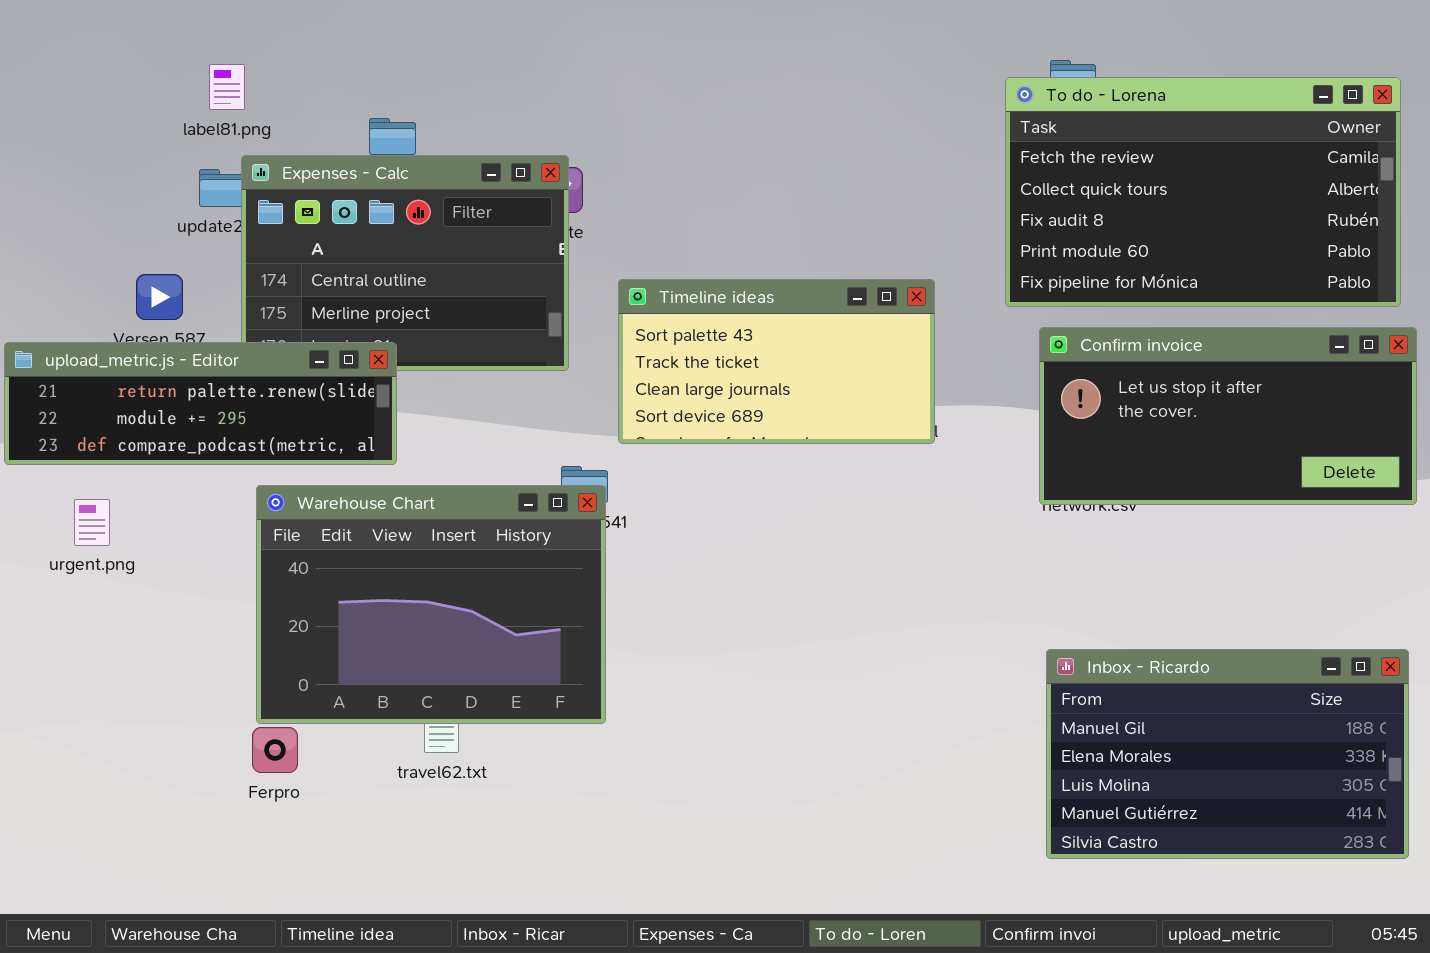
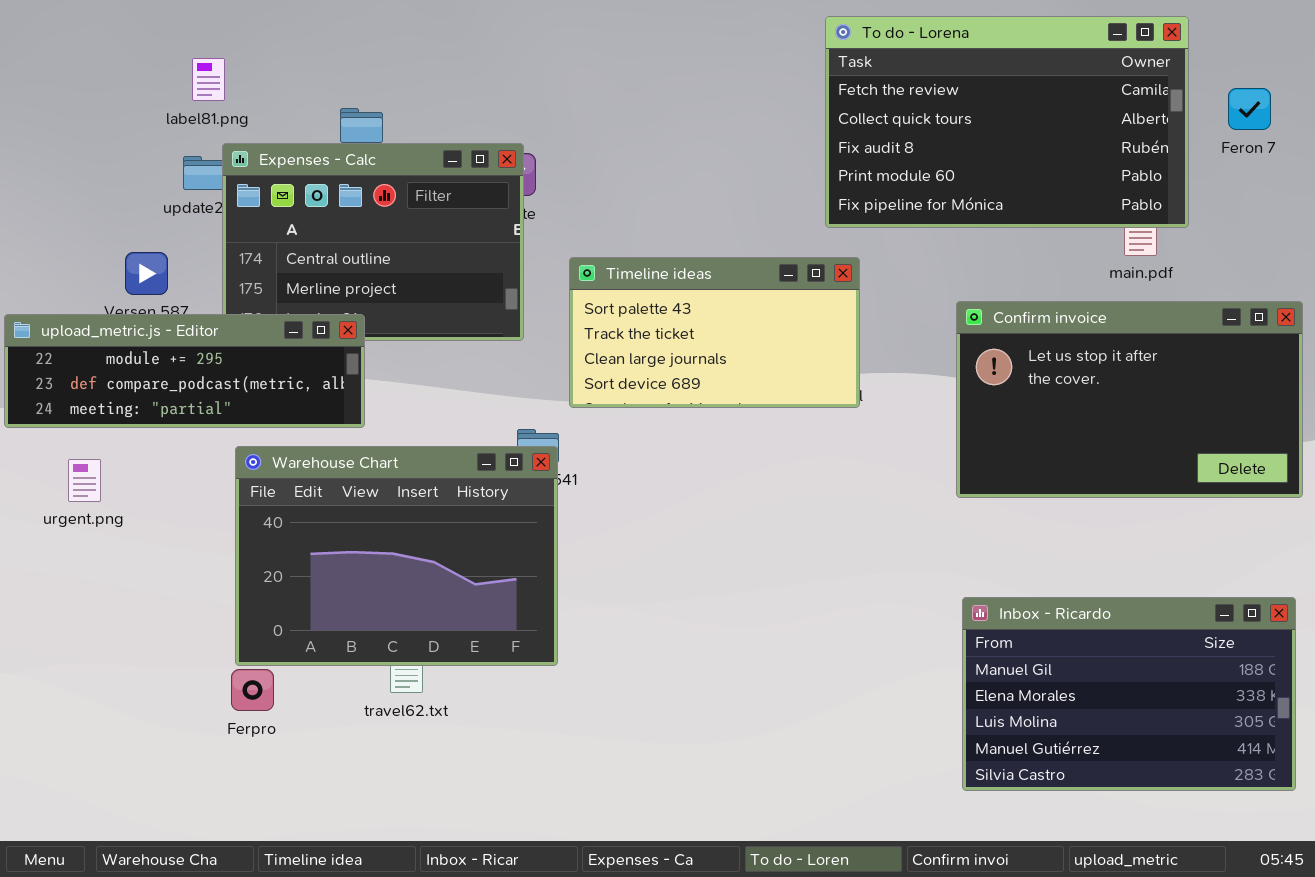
To do - Lorena: [1005,77,1401,307] -> [825,16,1189,228], moved
Confirm invoice: [1039,327,1417,505] -> [956,301,1303,498], resized
upload_metric.js - Editor: [4,342,397,465] -> [4,314,365,428], scrolled down 1 row

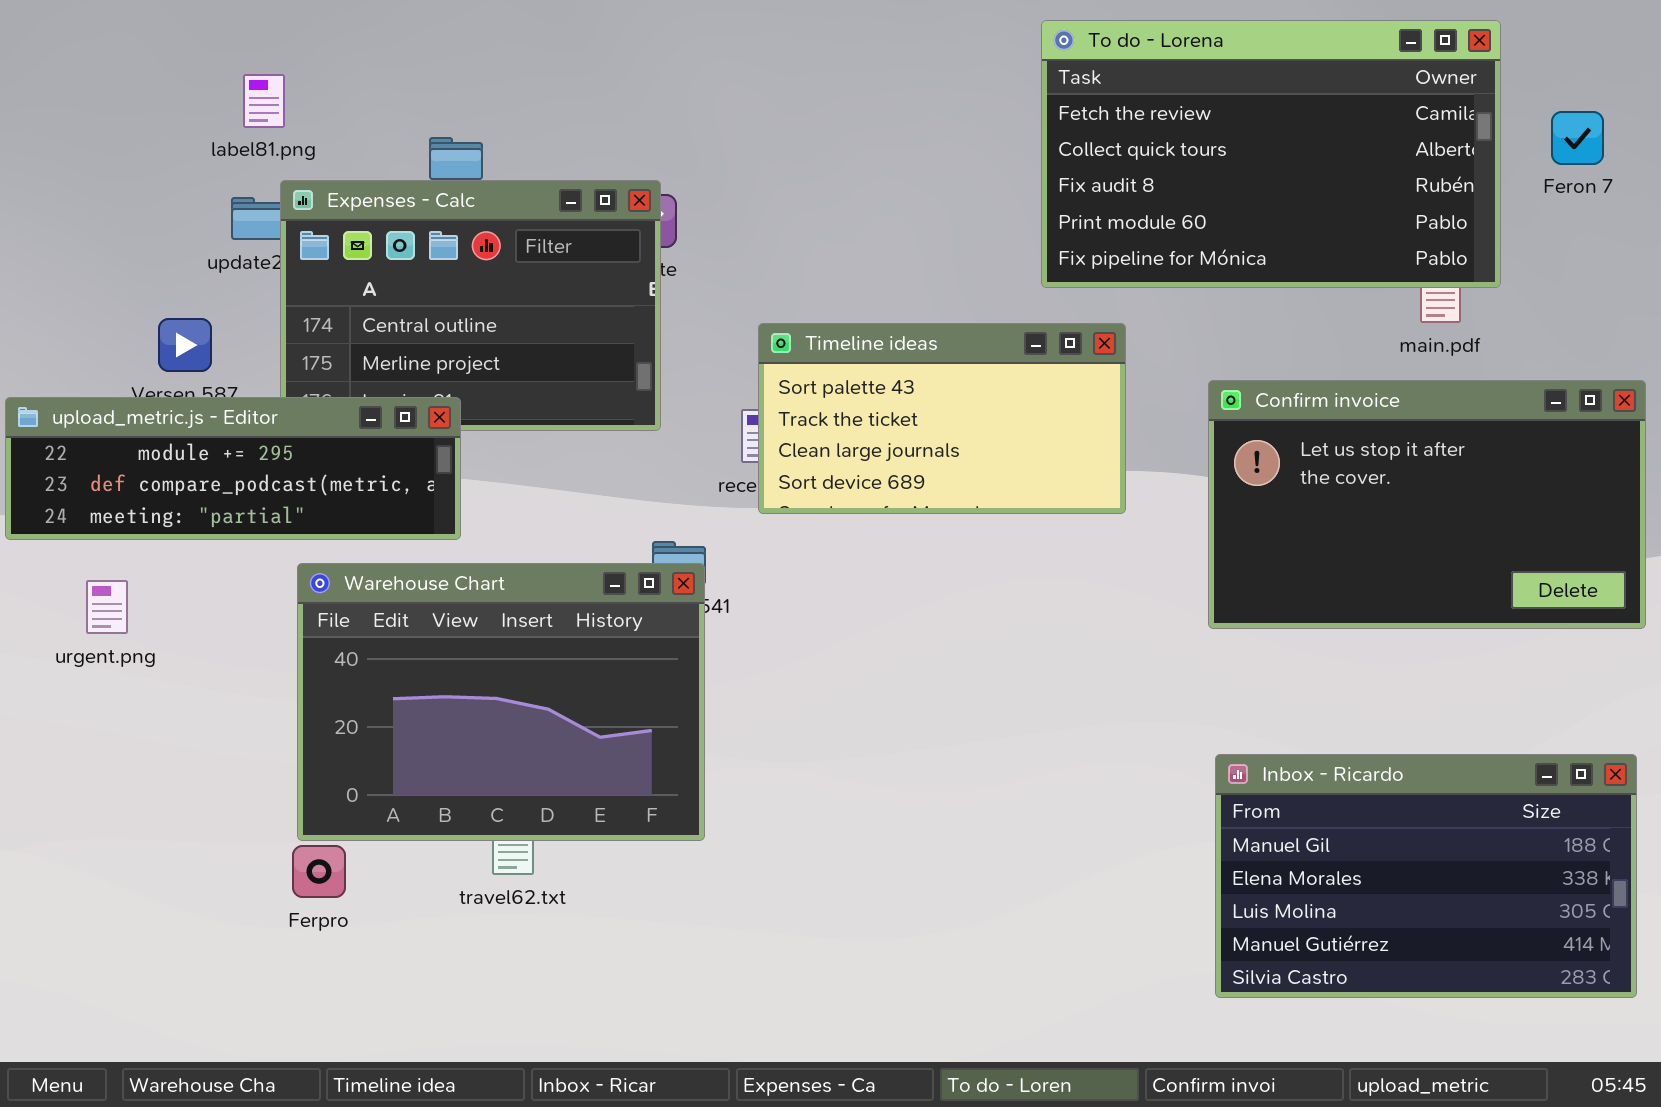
Timeline ideas: [569,257,860,408] -> [758,323,1126,514], moved

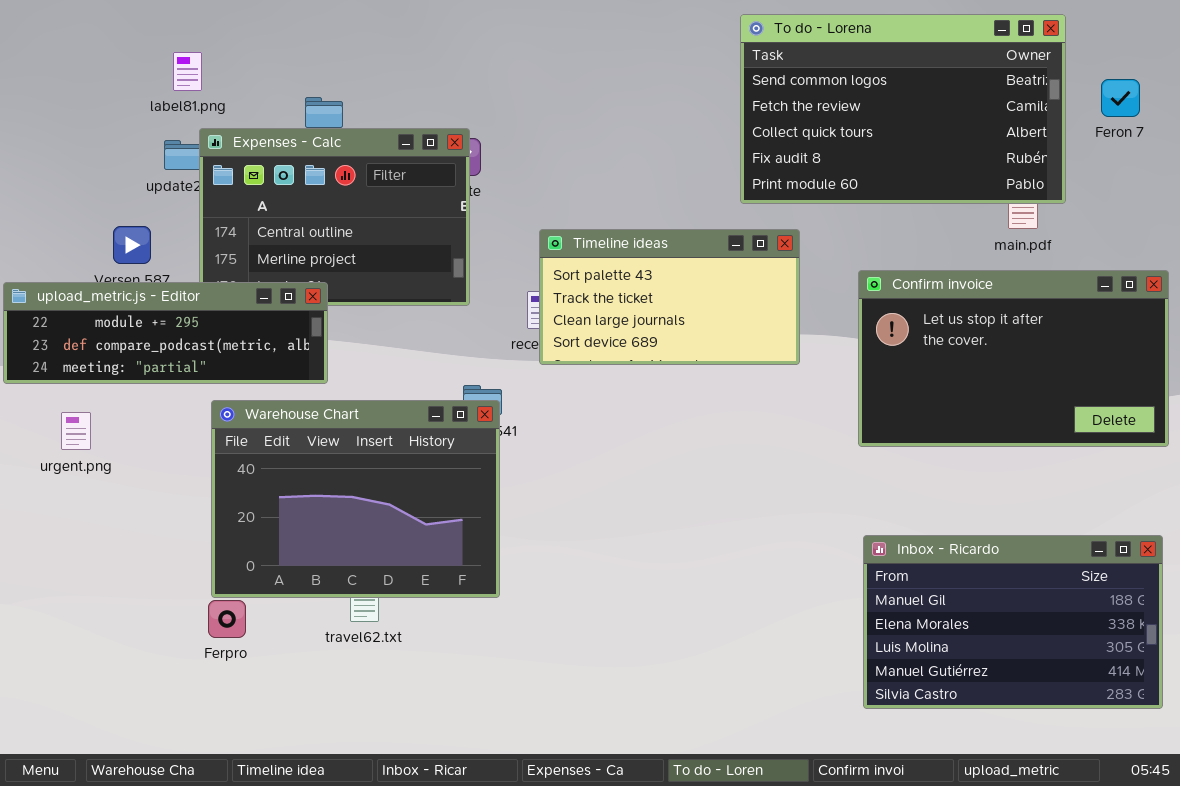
To do - Lorena: [1041,20,1501,288] -> [740,14,1066,204], scrolled up 1 row

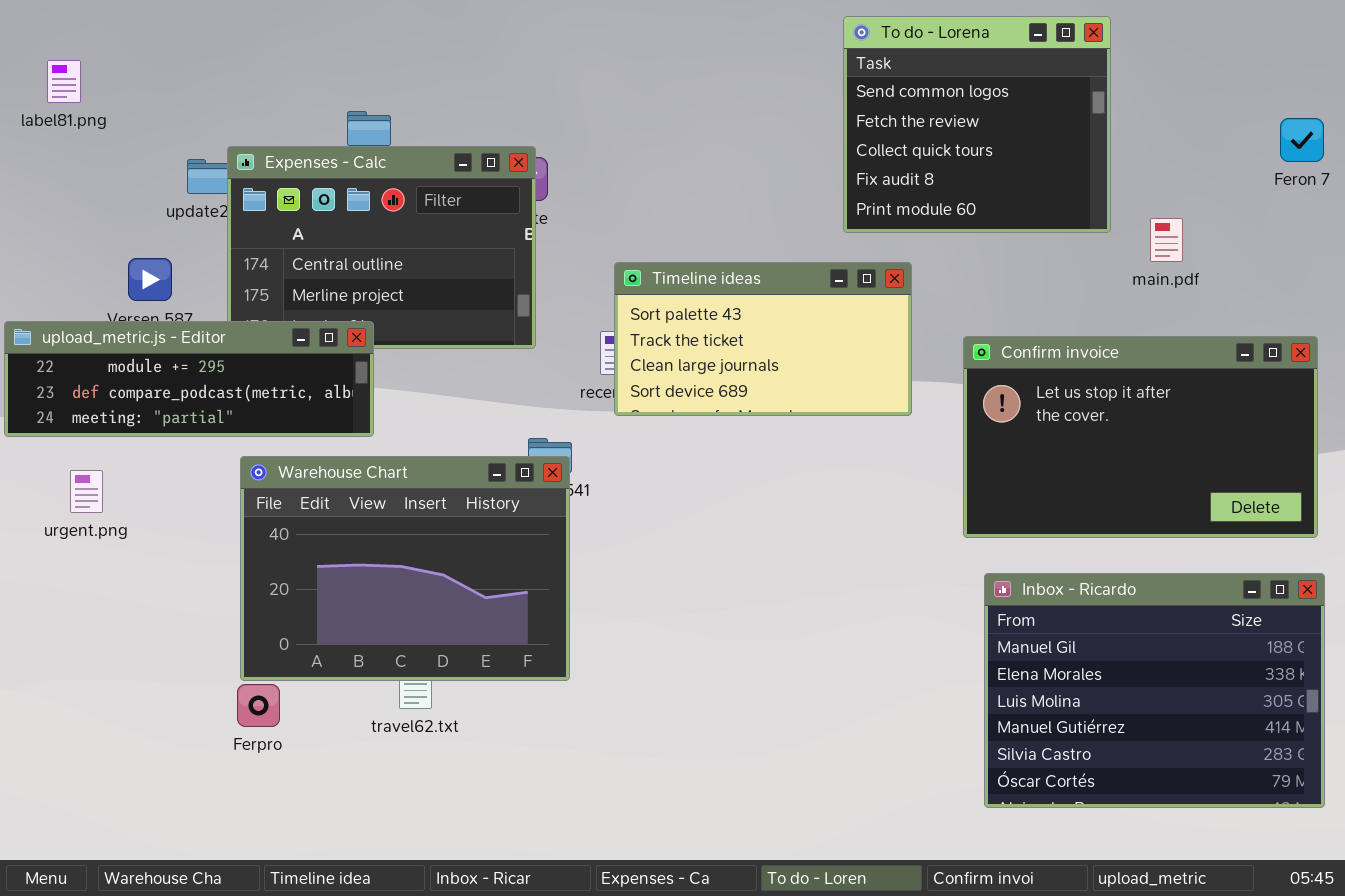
To do - Lorena: [740,14,1066,204] -> [843,16,1111,233], resized
label81.png: [173,52,202,91] -> [47,60,81,103], moved
Feron 7: [1101,79,1140,117] -> [1280,118,1324,162], moved
Confirm invoice: [858,270,1169,447] -> [963,336,1318,538], moved
Inbox - Ricardo: [863,535,1163,709] -> [984,573,1325,808], resized

